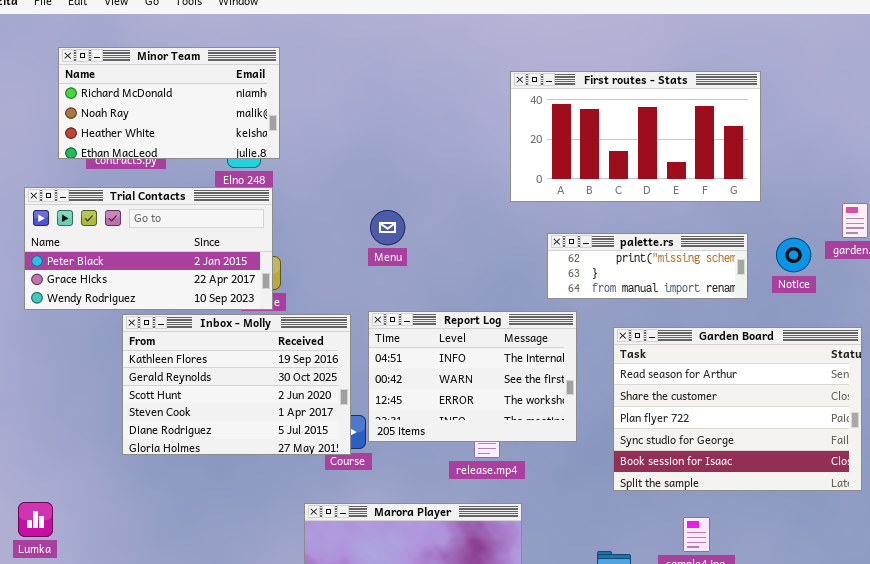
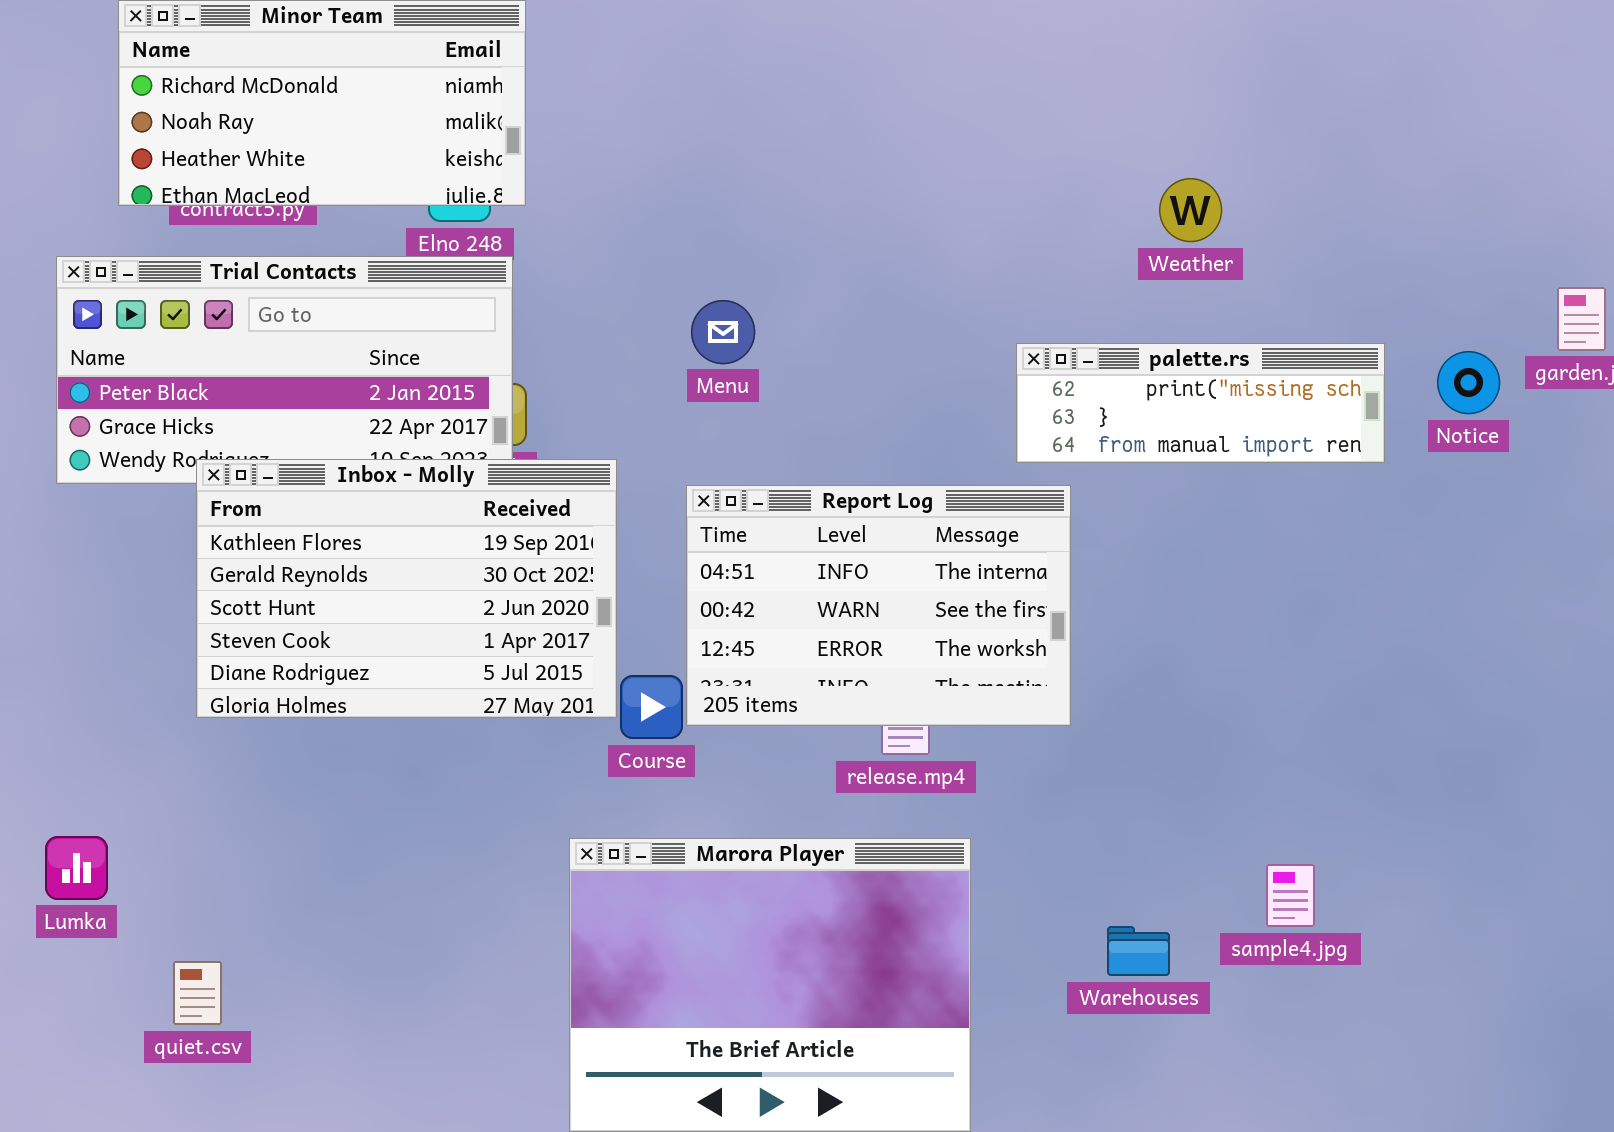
First routes - Stats: [510,71,761,202] -> none, closed
Inbox - Molly: [122,314,351,455] -> [196,459,617,718], moved
Garden Board: [613,327,862,491] -> none, closed

